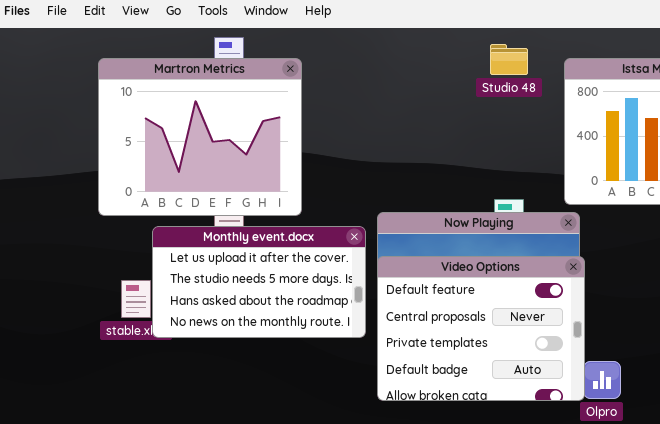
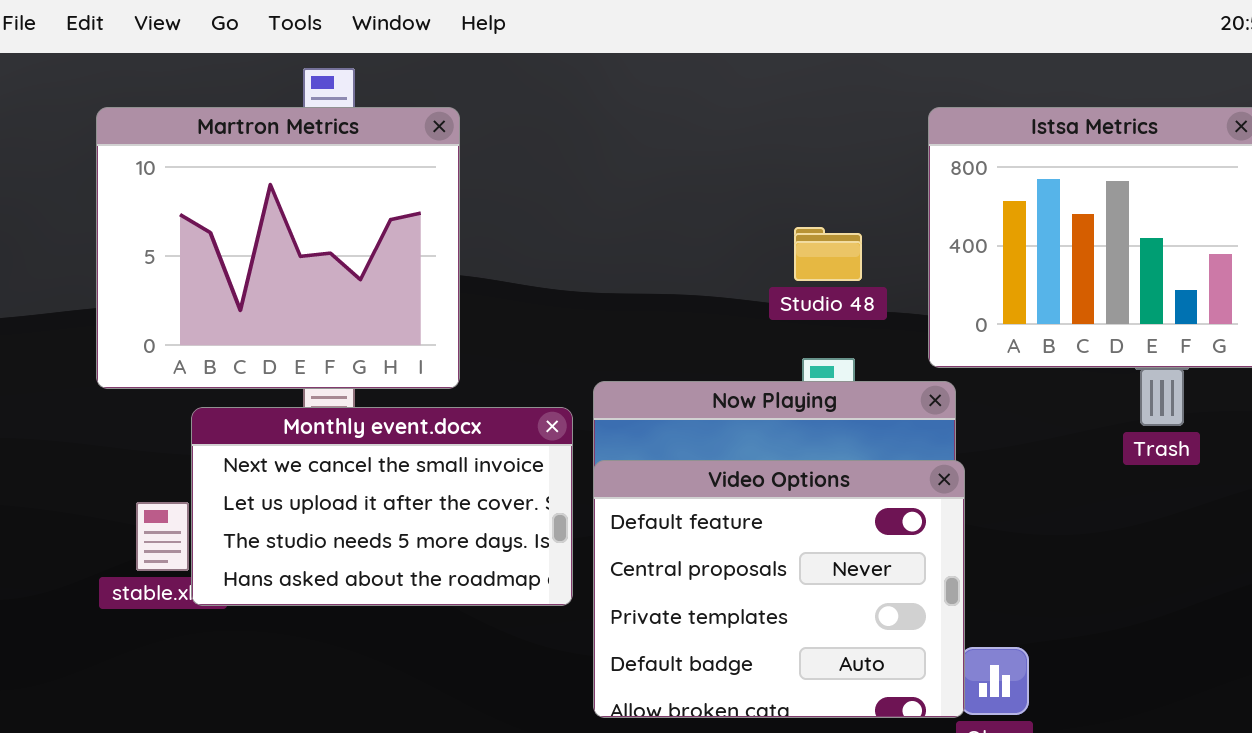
Studio 48: [490,44,528,75] -> [794,227,862,281], moved
Monthly event.docx: [152,226,366,338] -> [191,407,573,606], scrolled up 1 row

